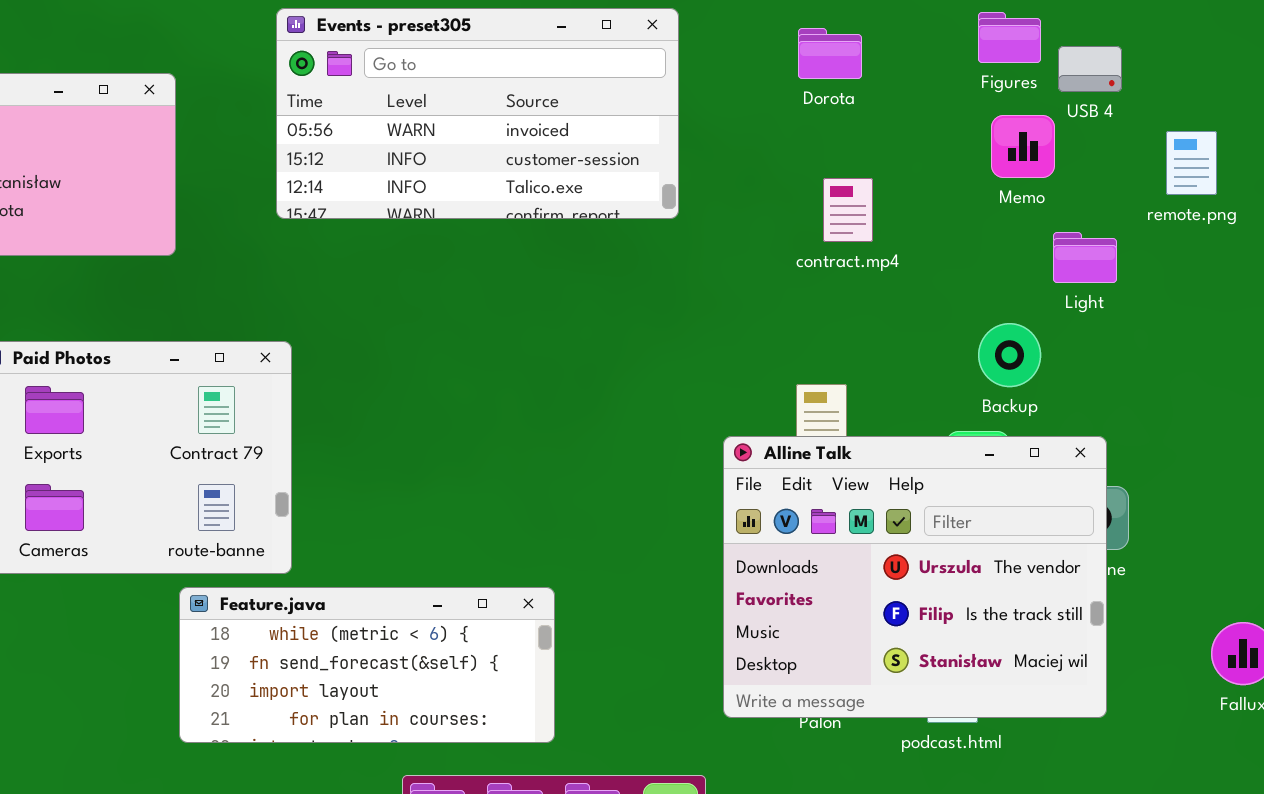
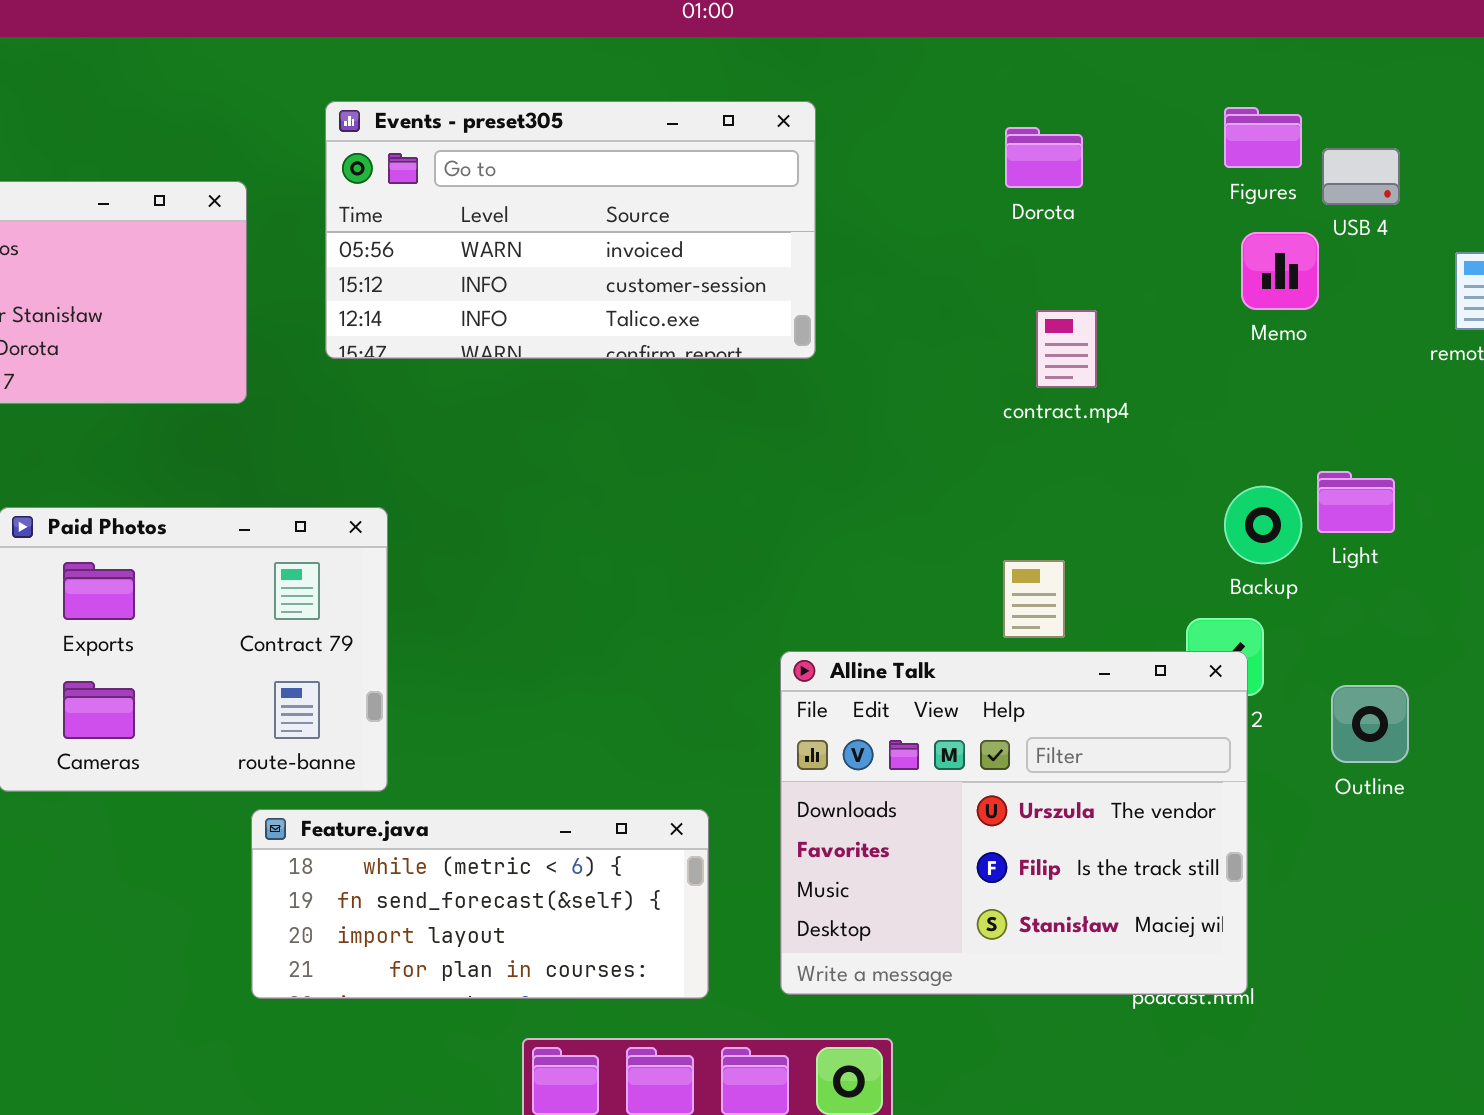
Events - preset305: [276,8,679,219] -> [325,101,816,359], moved
Light: [1053,232,1117,283] -> [1317,471,1395,533], moved
Alline Talk: [723,436,1107,718] -> [780,651,1248,995], moved

